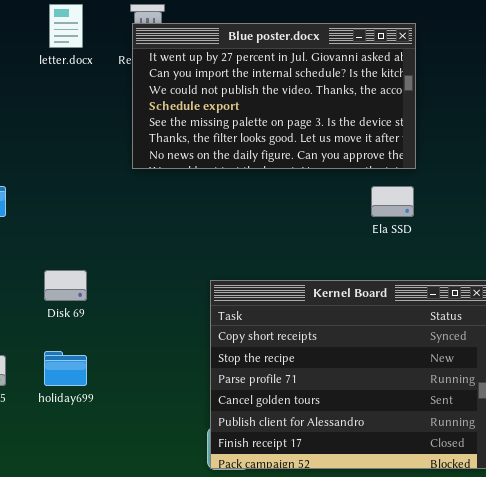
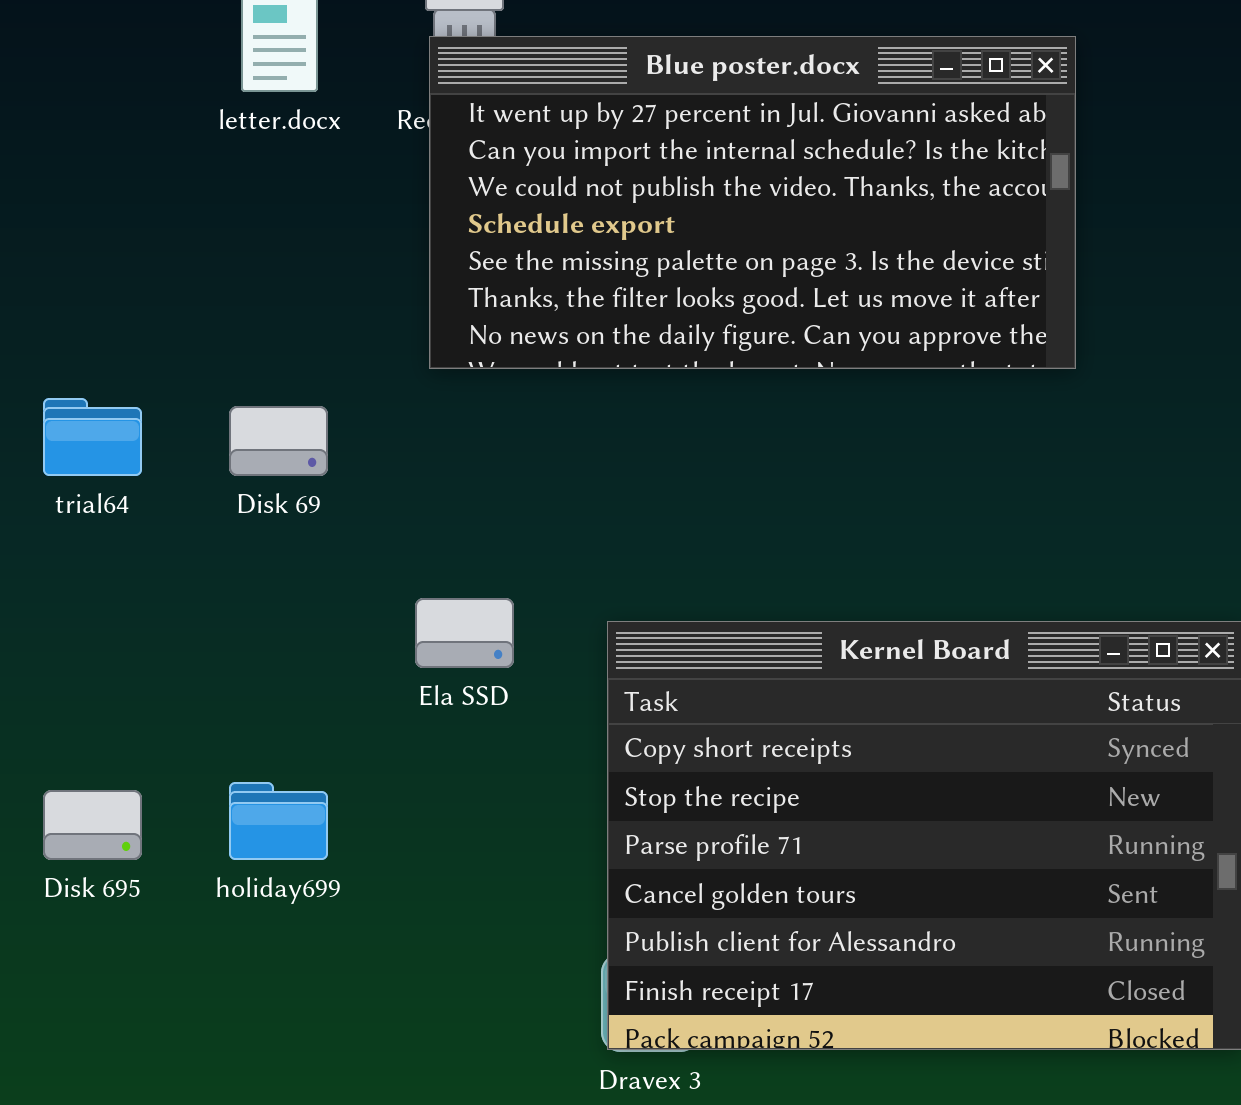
Ela SSD: [371,186,414,217] -> [415,598,514,668], moved
Disk 69: [44,270,87,301] -> [229,406,328,476], moved

